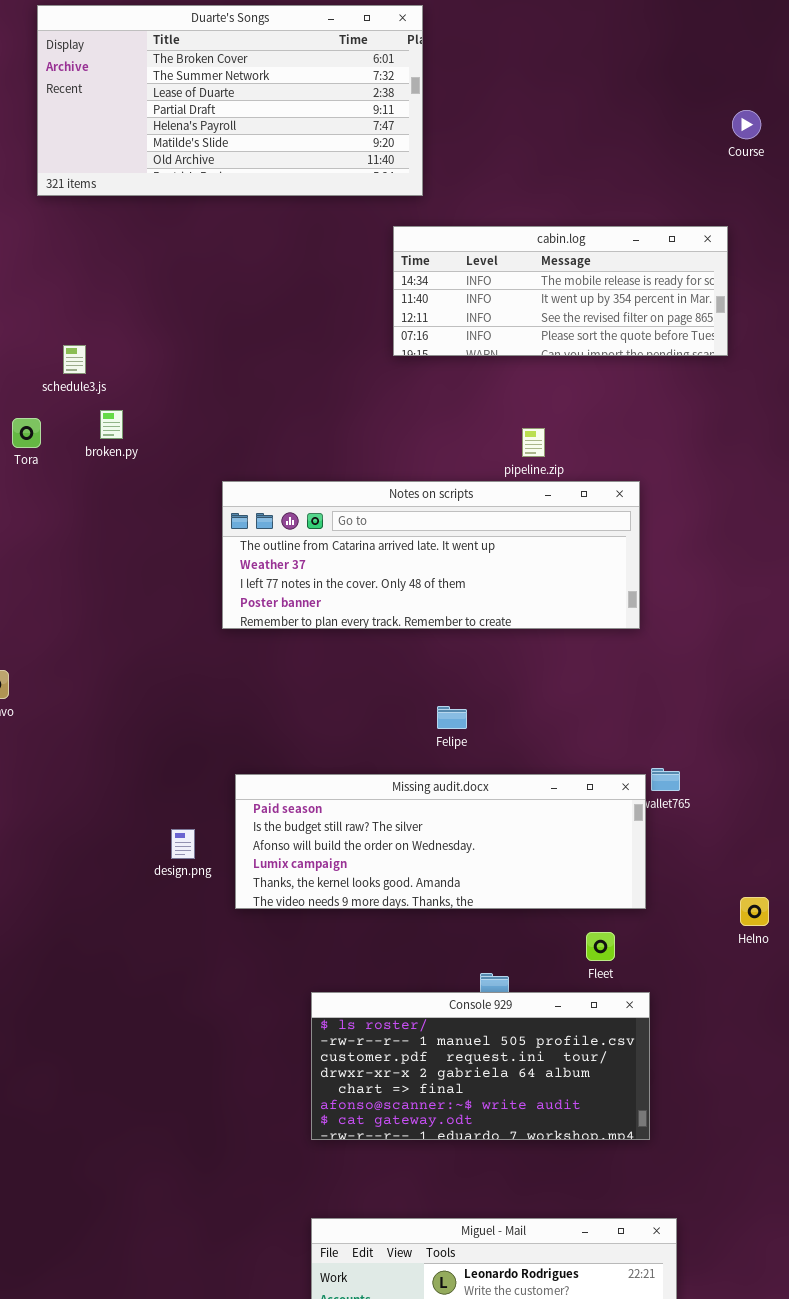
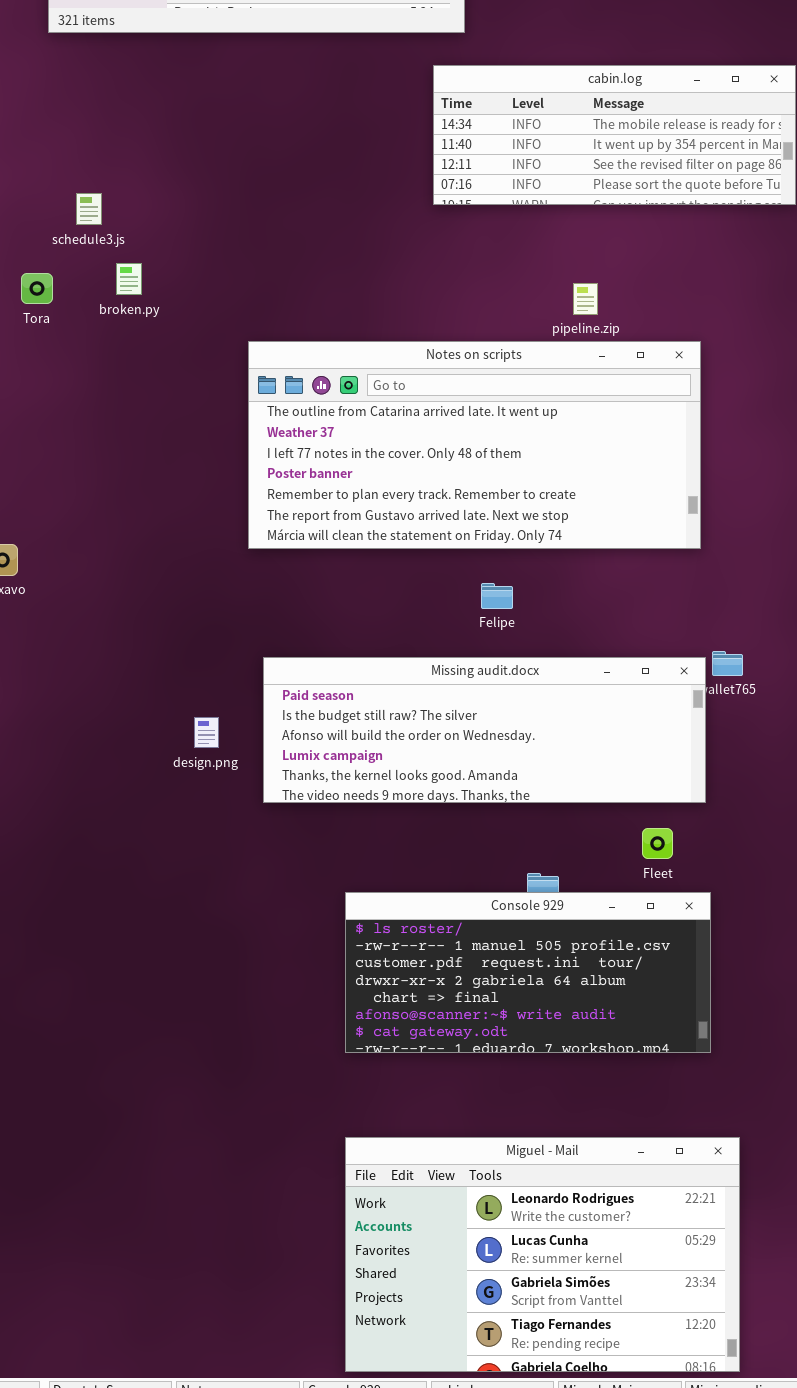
Notes on scripts: [222,481,640,629] -> [248,341,701,549], resized

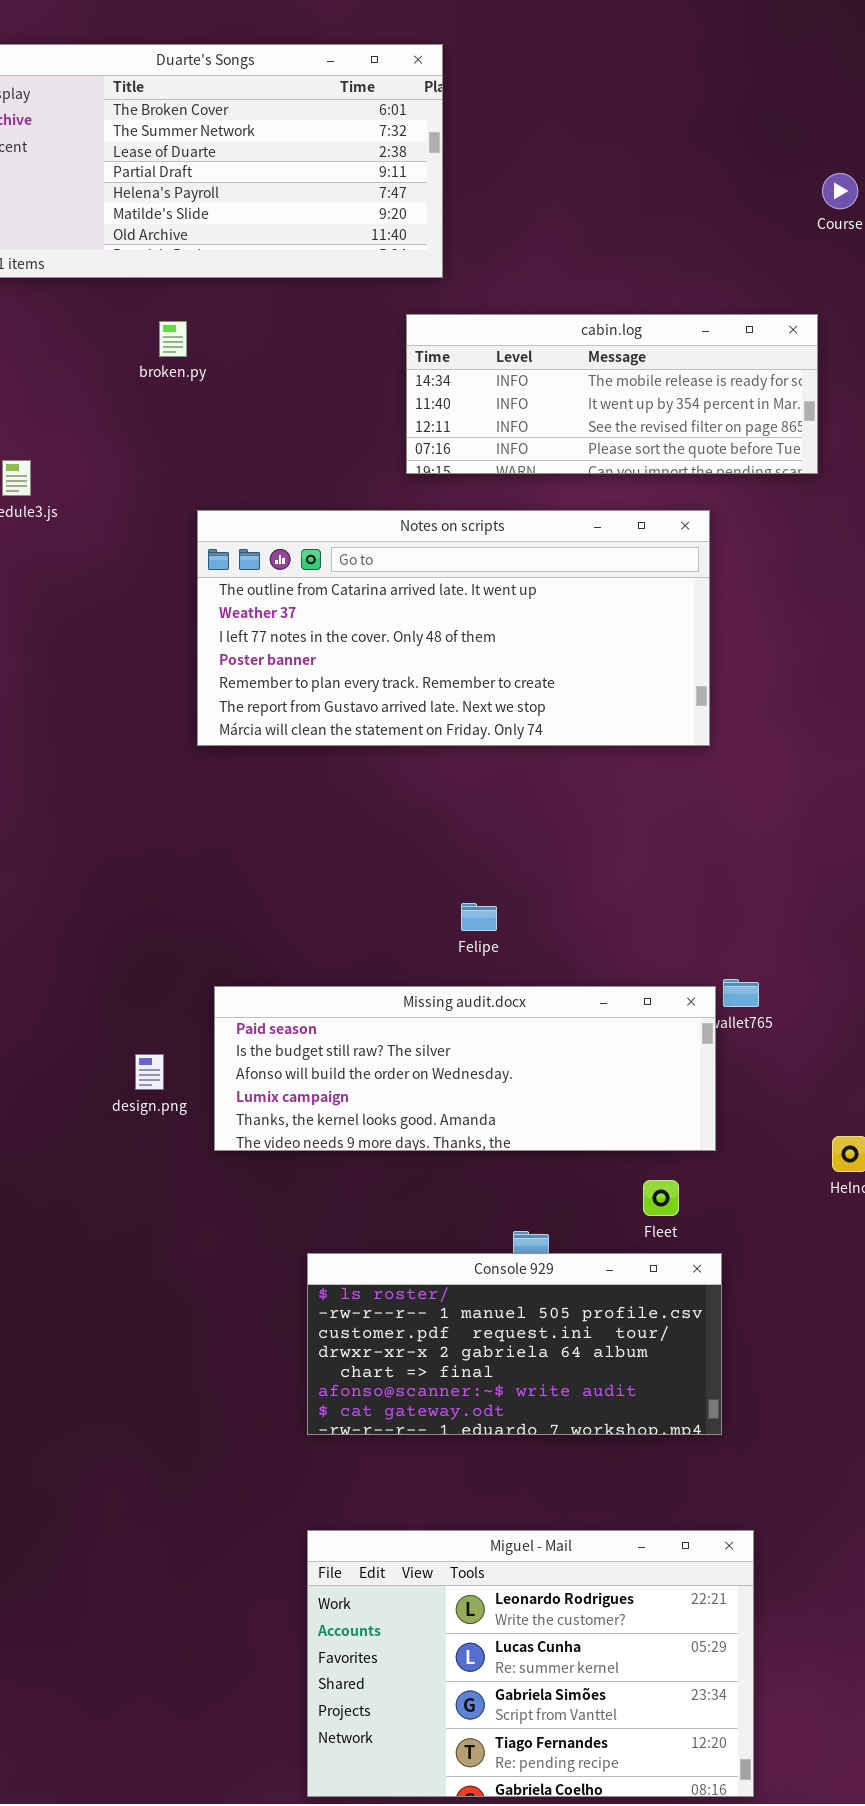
broken.py: [116,263,142,295] -> [159,321,187,357], moved
Notes on scripts: [248,341,701,549] -> [197,510,710,746], moved

